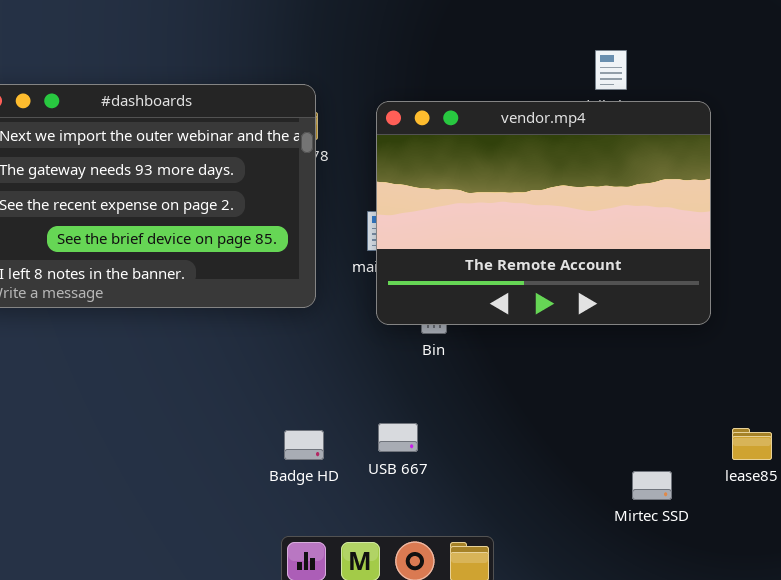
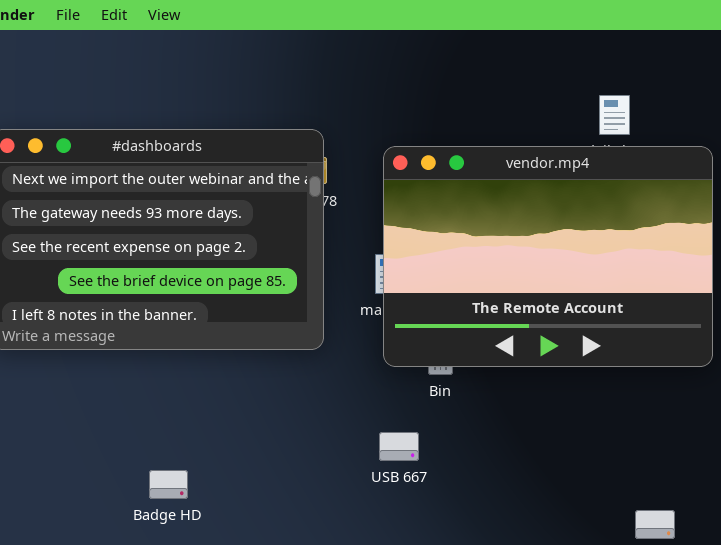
USB 667: [378,423,418,452] -> [379,432,419,461], moved
Badge HD: [284,430,324,460] -> [149,470,188,499], moved

